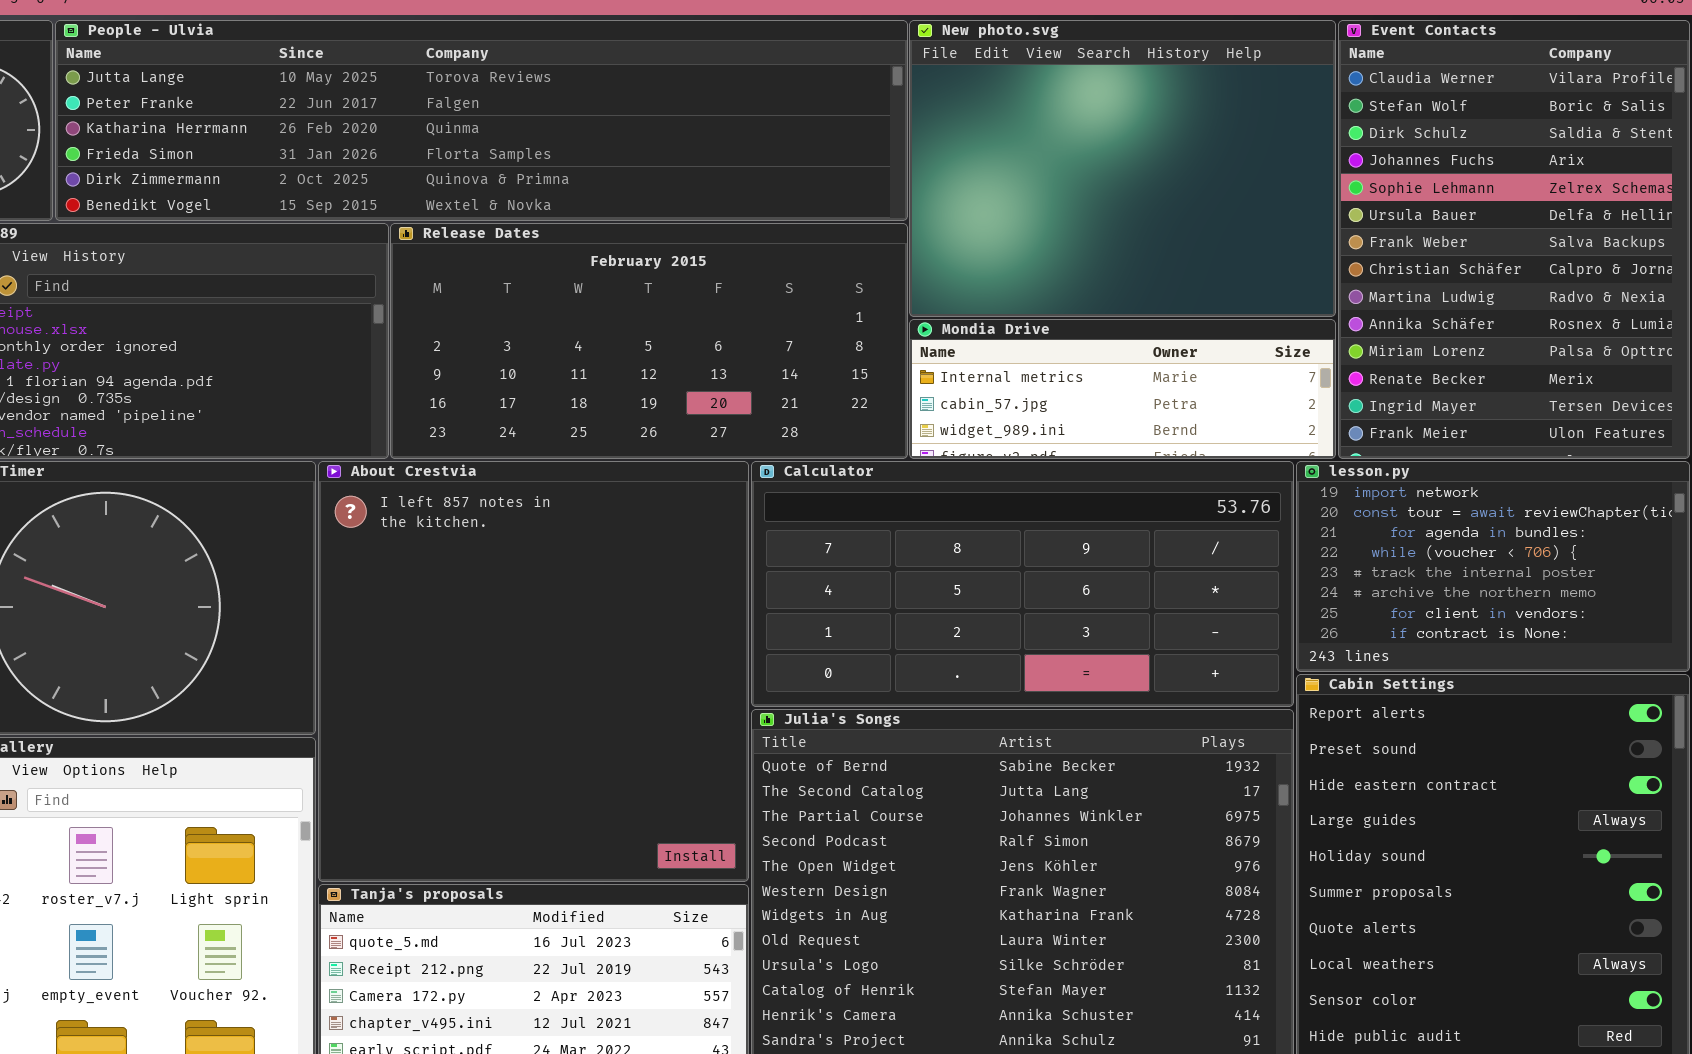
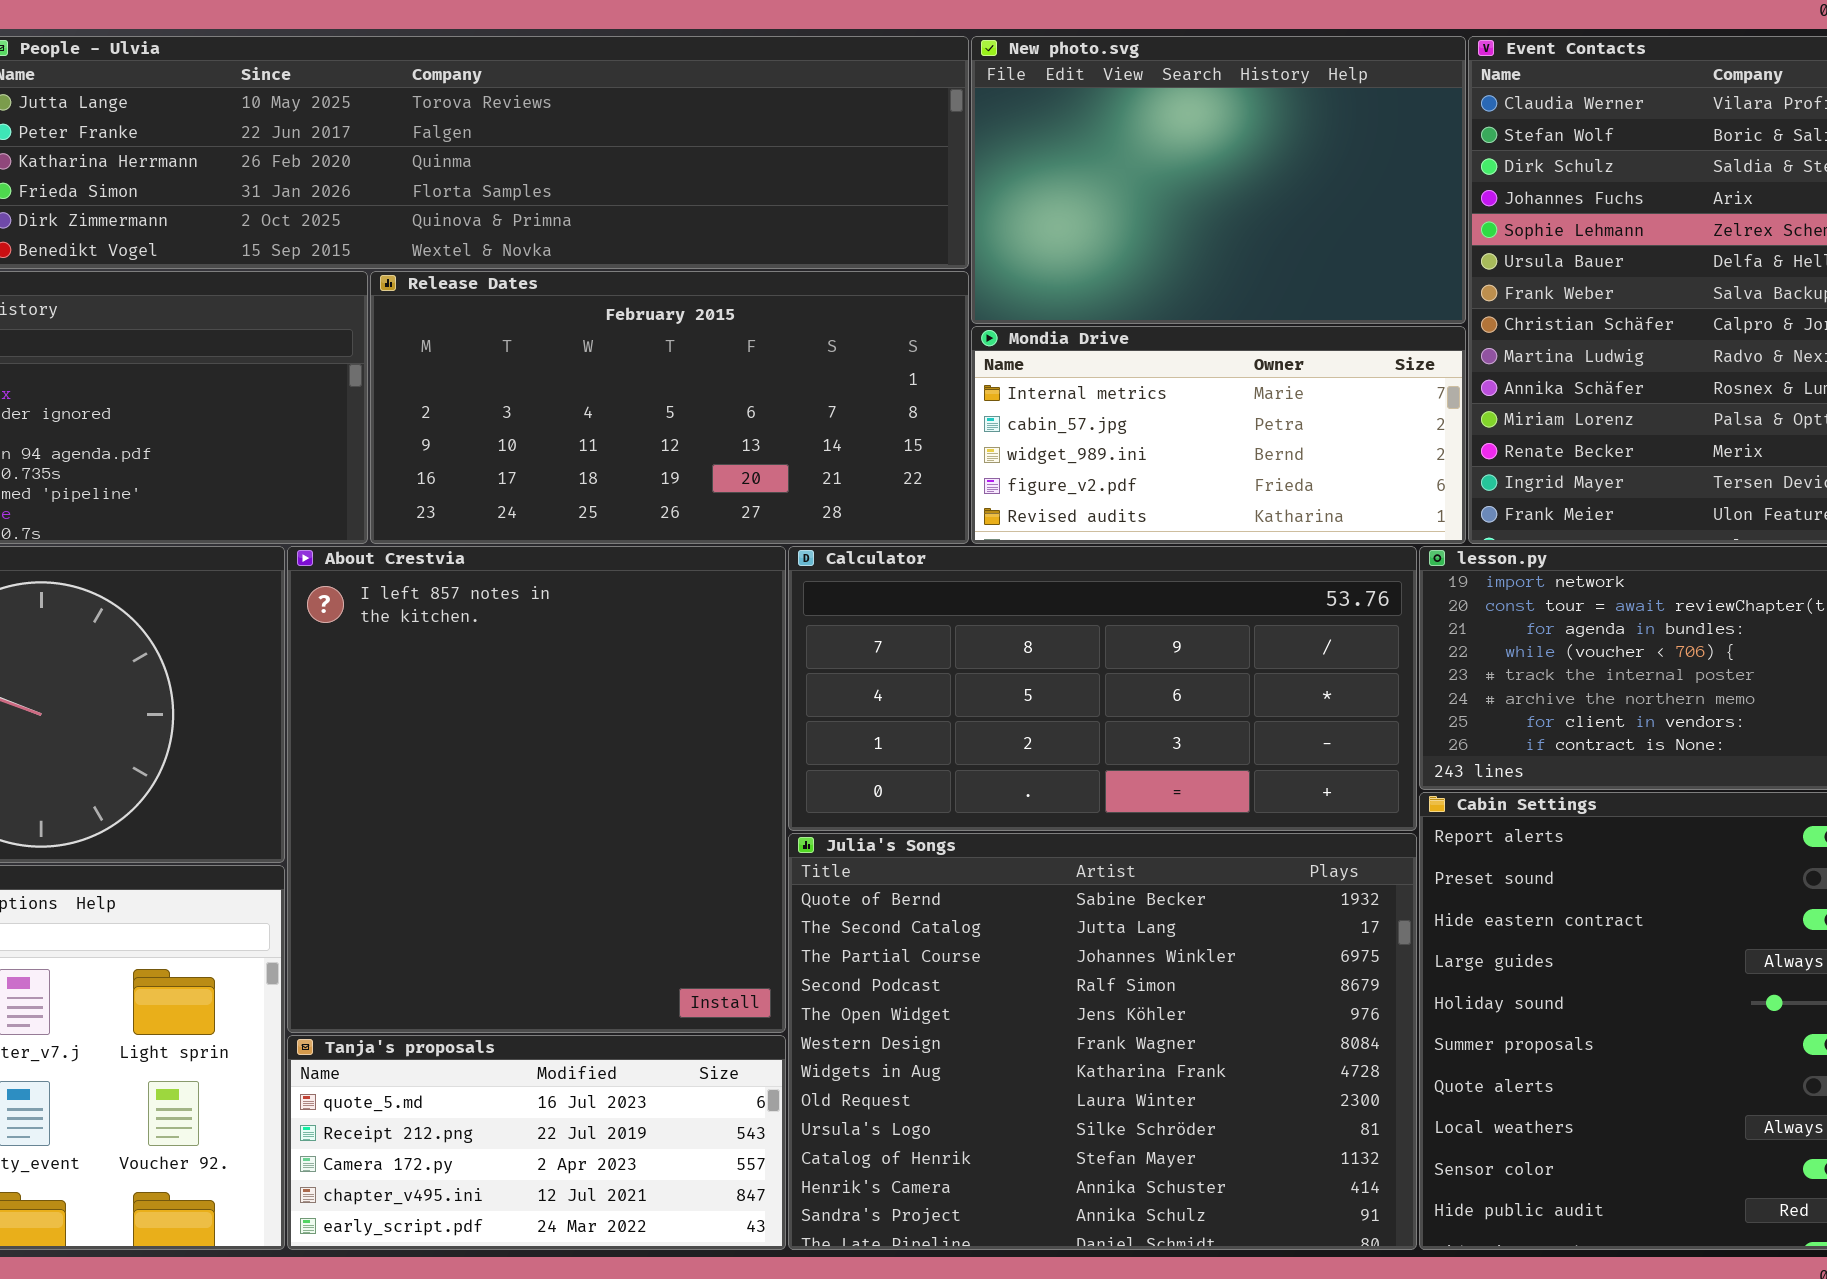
New photo.svg: [909,20,1336,317] -> [971,36,1466,324], resized
Mondia Drive: [909,319,1336,459] -> [971,326,1466,544], resized

